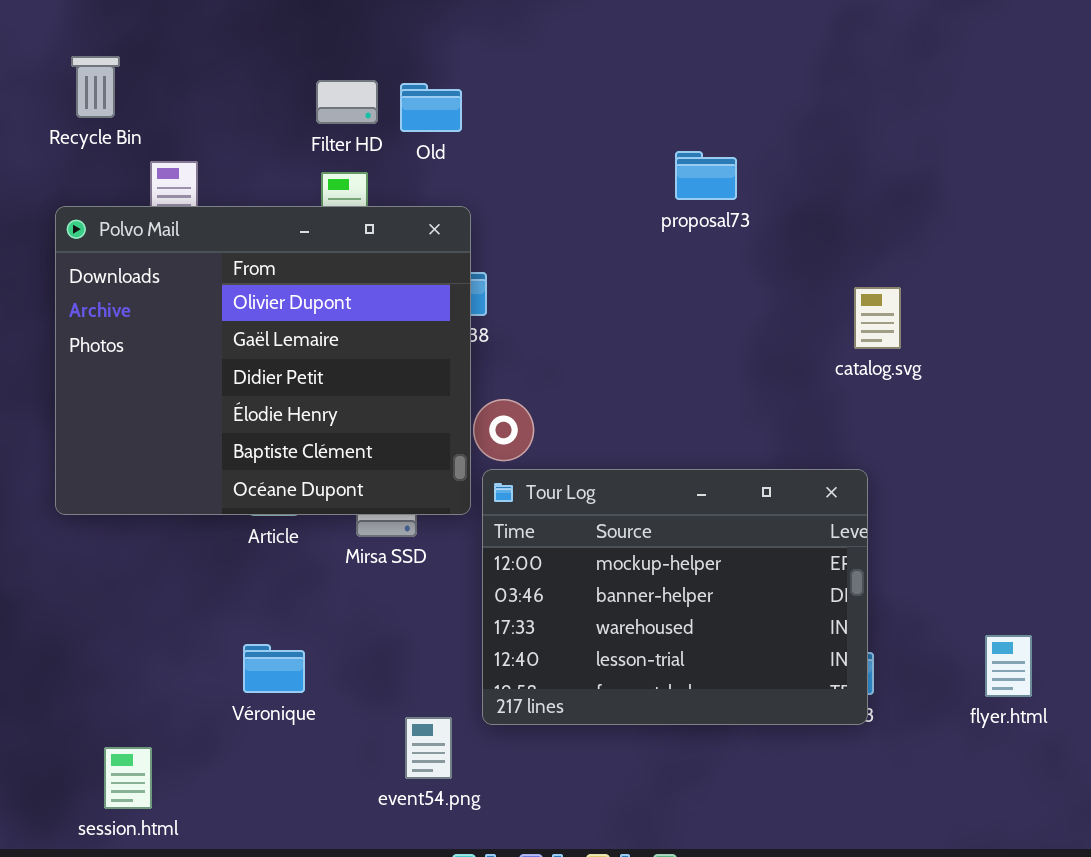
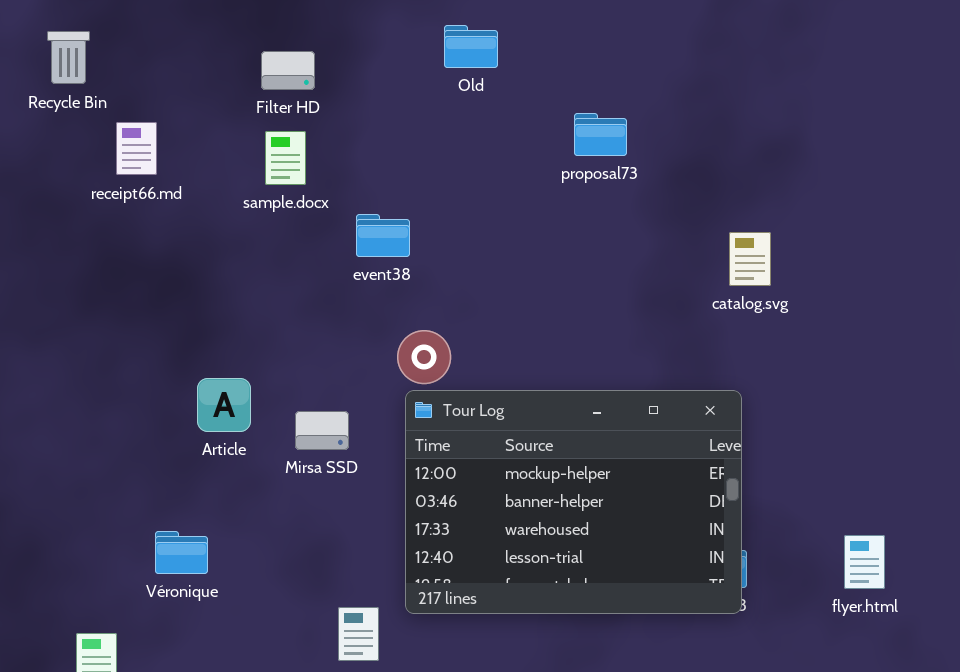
Old: [400,83,462,132] -> [444,25,498,68], moved
Polvo Mail: [55,206,471,515] -> none, closed
Véronique: [243,644,305,693] -> [155,531,208,574], moved

